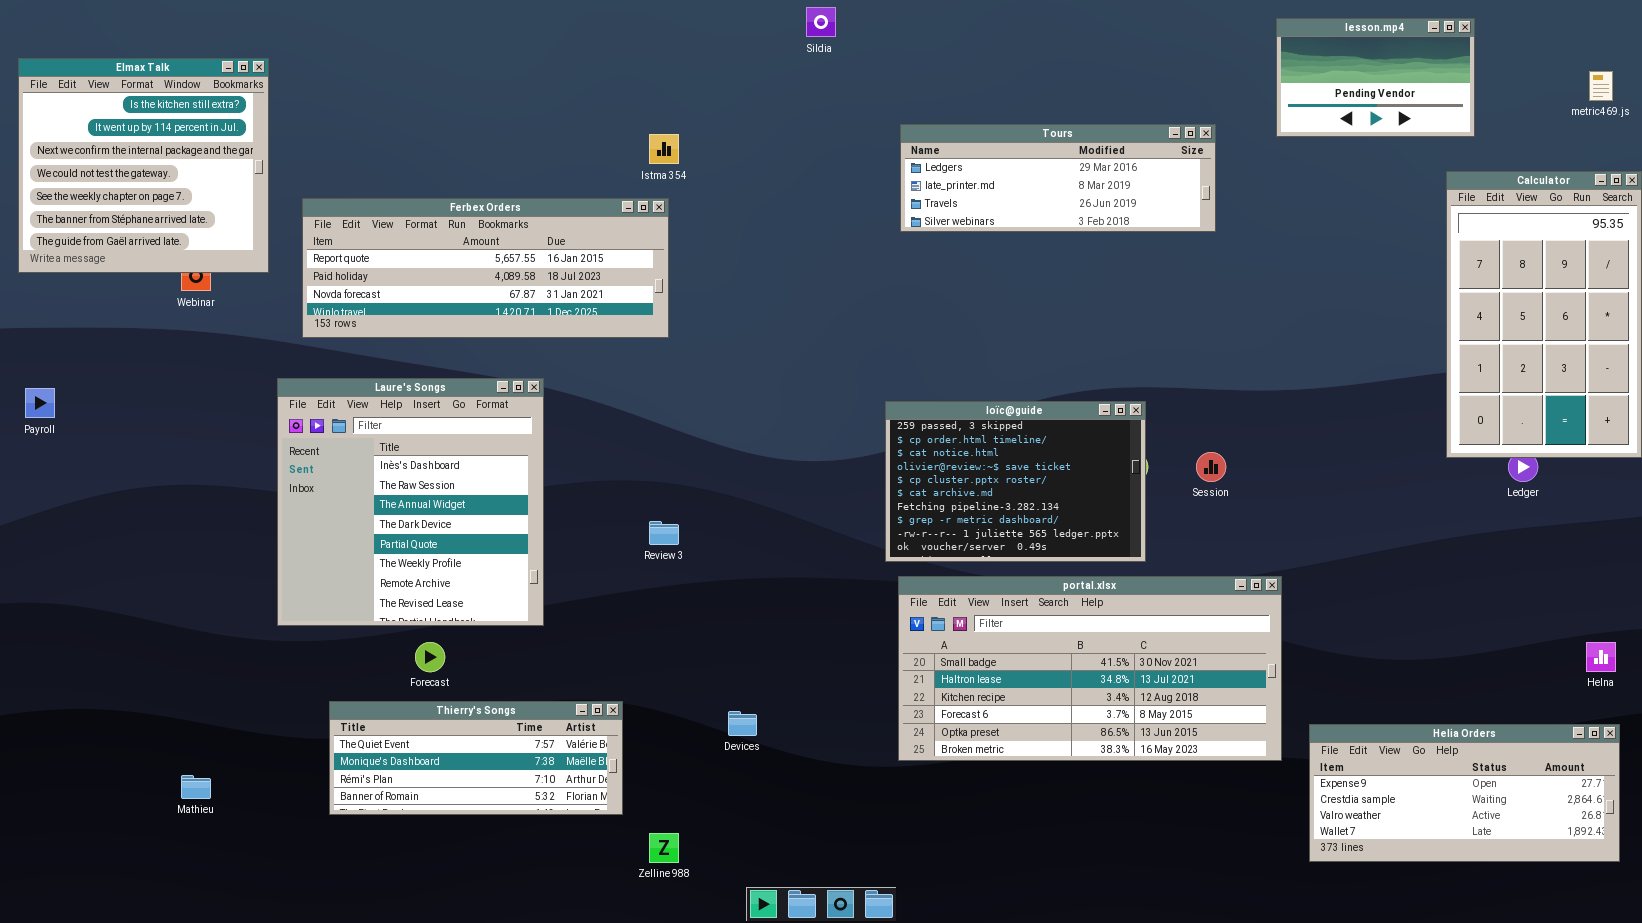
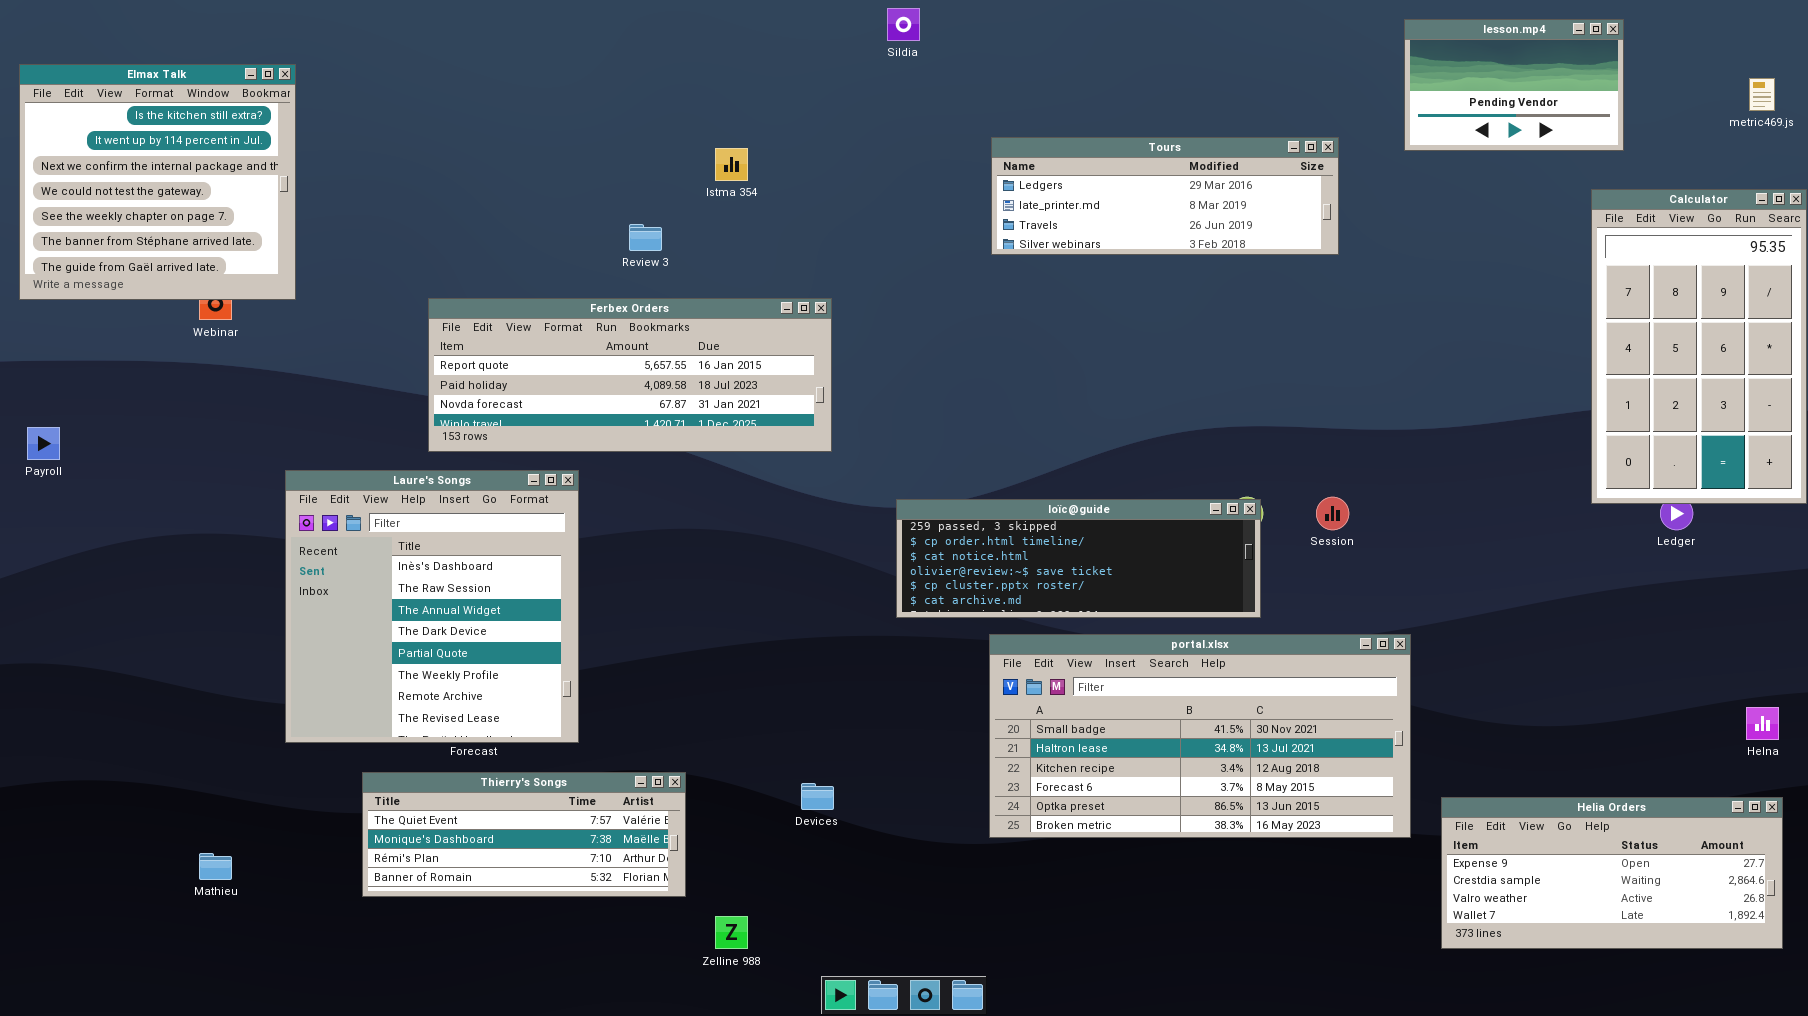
Ferbex Orders: [302,198,669,338] -> [428,298,832,452], moved
Laure's Songs: [277,378,544,626] -> [285,470,579,743], moved
loïc@guide: [885,401,1146,562] -> [896,499,1261,618], resized
Review 3: [649,521,679,545] -> [629,224,662,251], moved

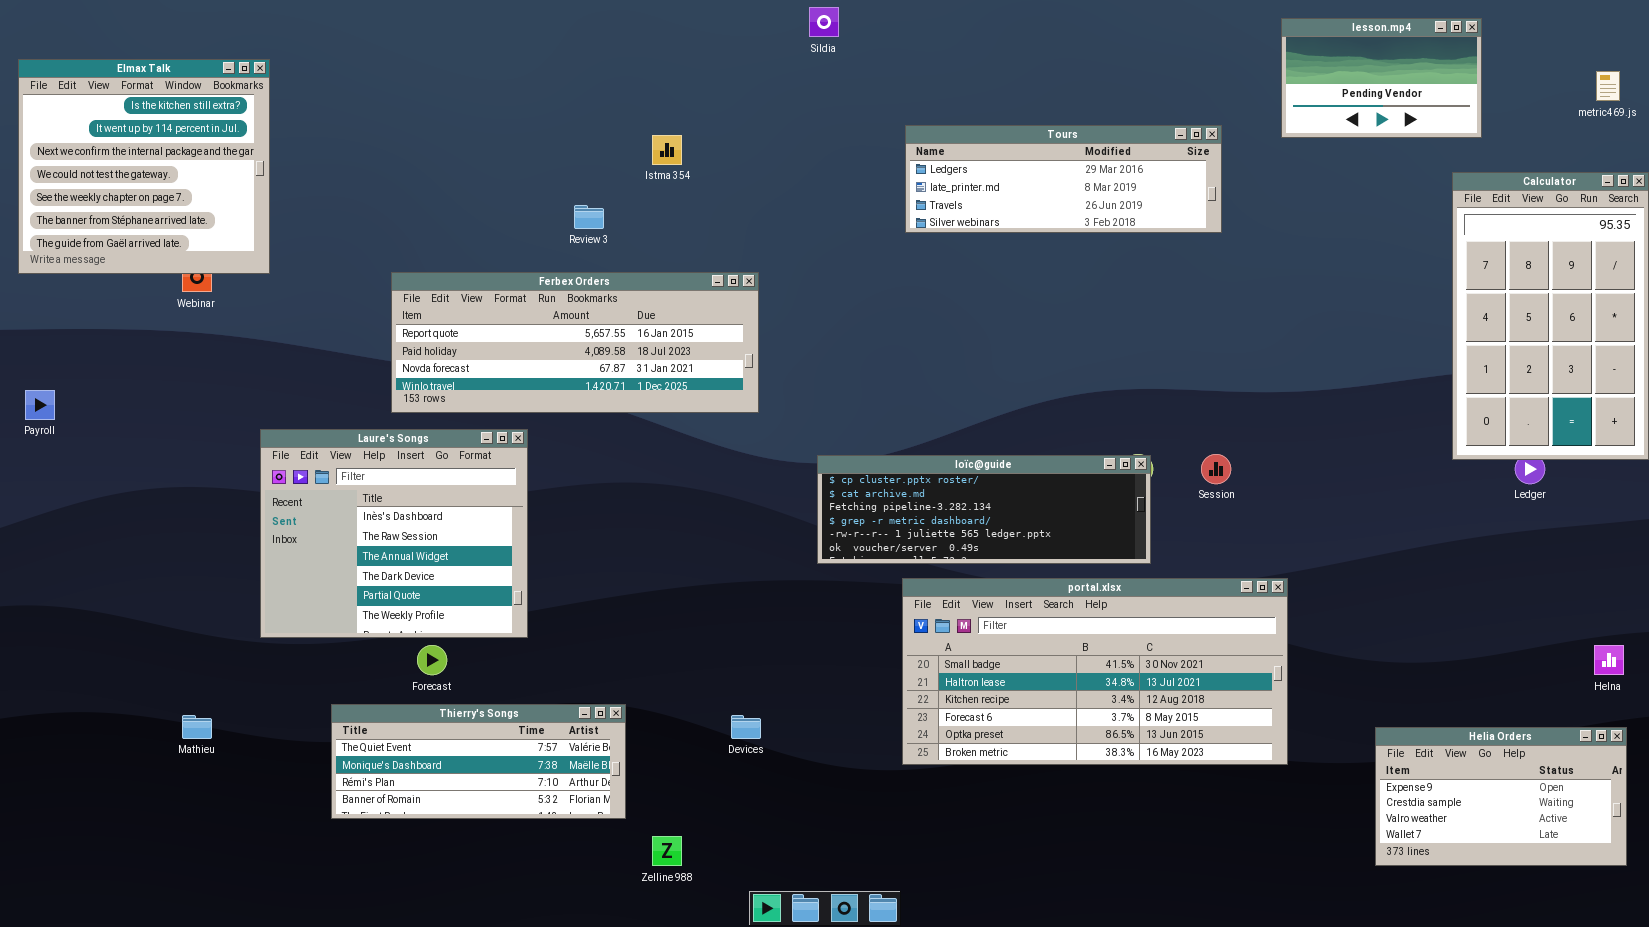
Laure's Songs: [285,470,579,743] -> [260,429,528,638], resized
loïc@guide: [896,499,1261,618] -> [817,455,1151,564], scrolled down 4 rows
Helia Orders: [1441,797,1783,949] -> [1375,727,1627,866], resized
Mathieu: [199,853,232,880] -> [182,715,212,739], moved

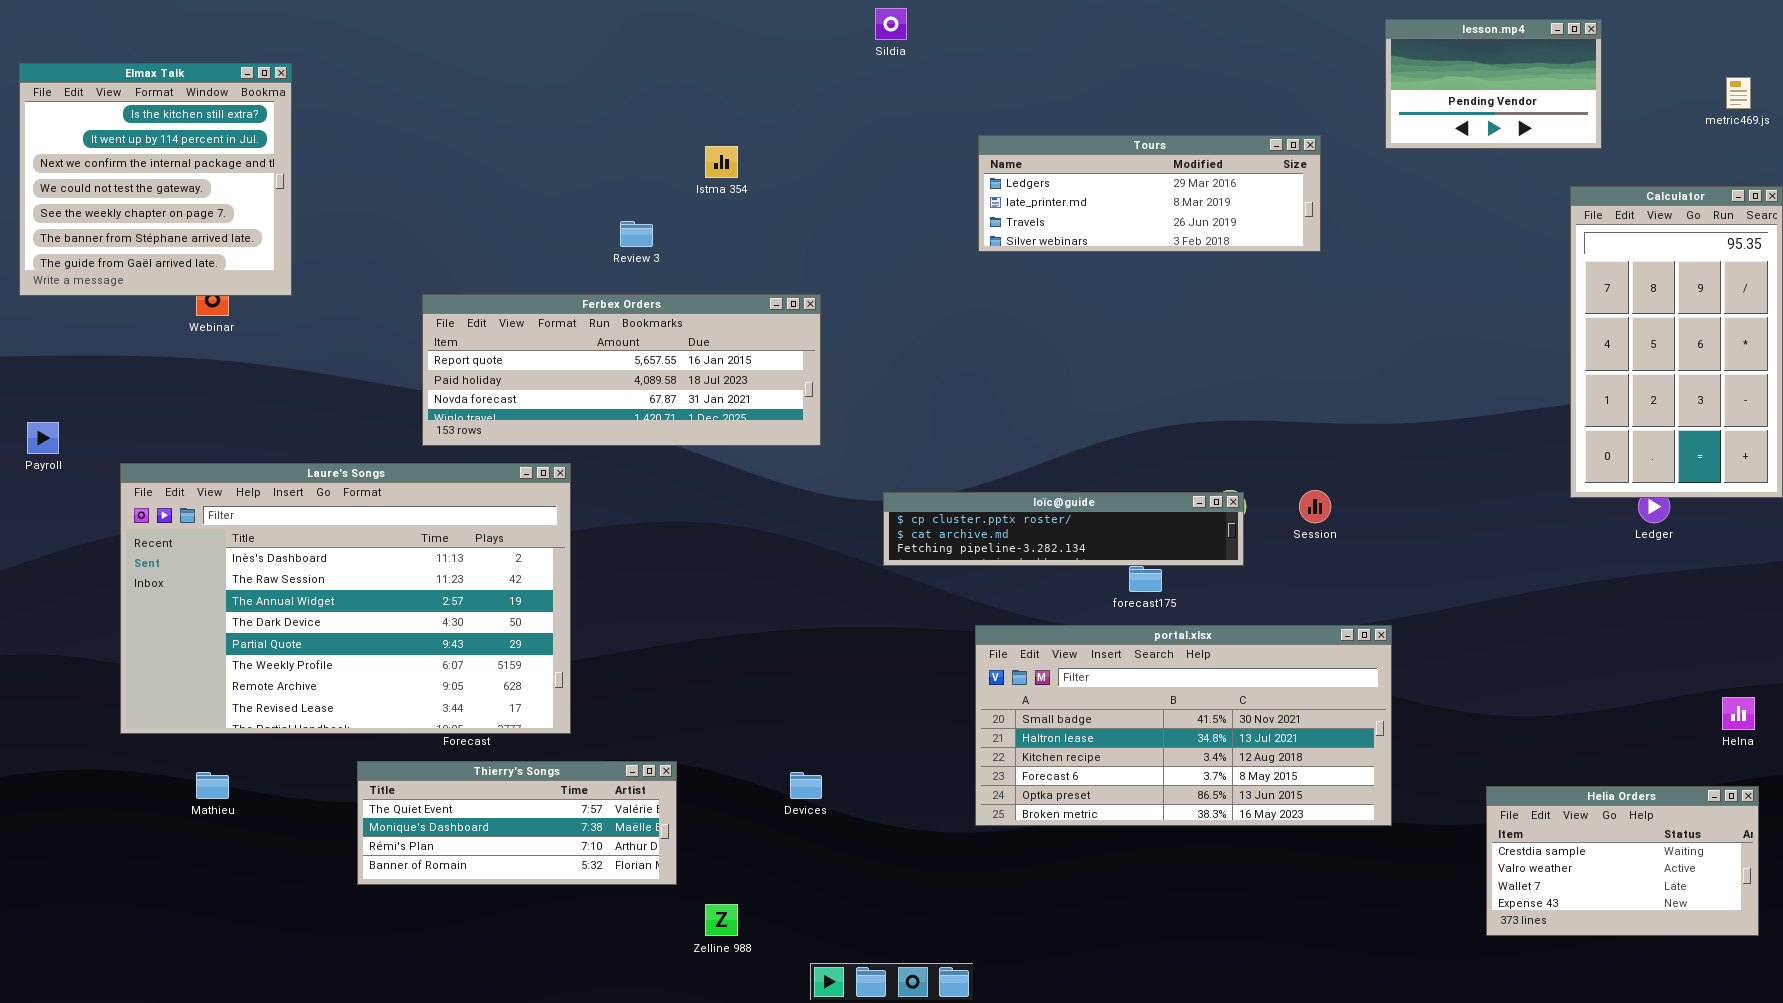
Laure's Songs: [260,429,528,638] -> [120,463,571,734], resized
loïc@guide: [817,455,1151,564] -> [883,492,1244,566], resized
Helia Orders: [1375,727,1627,866] -> [1486,786,1759,936], scrolled down 1 row

